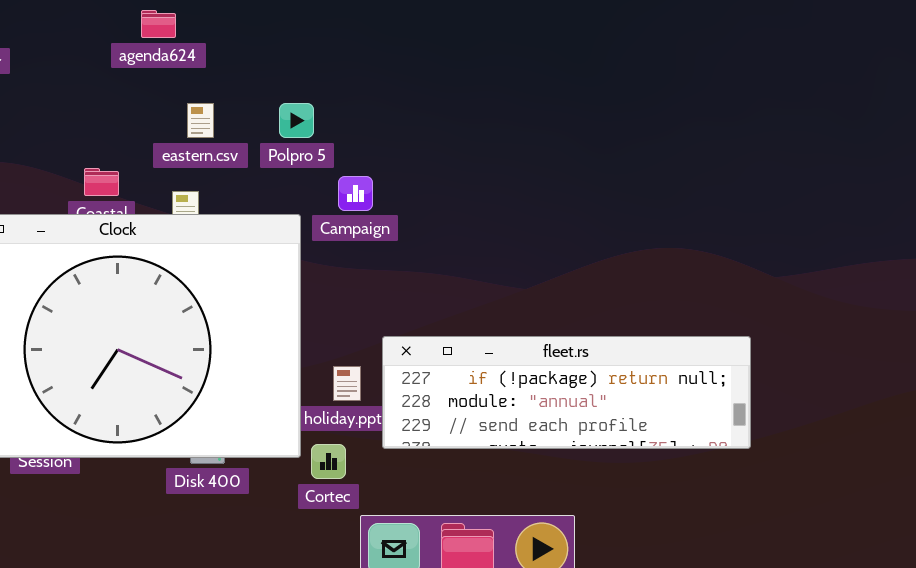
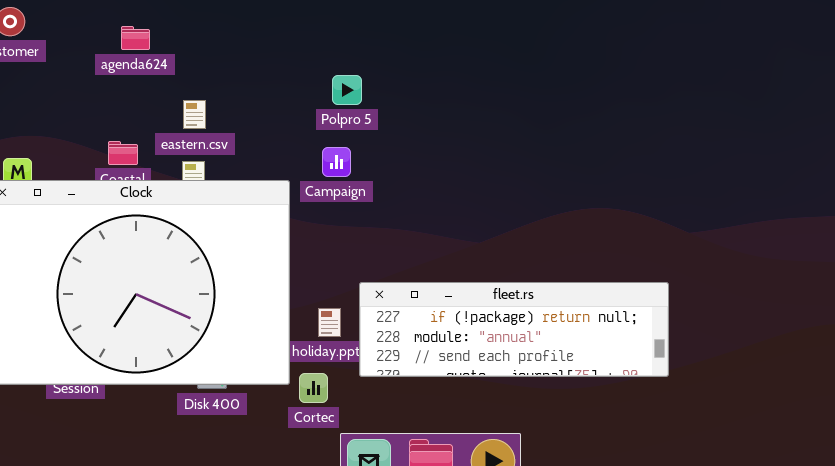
agenda624: [141,10,176,38] -> [121,26,150,50], moved
eastern.csv: [187,103,214,138] -> [183,100,206,129], moved
Polpro 5: [279,103,314,138] -> [332,75,362,105], moved

